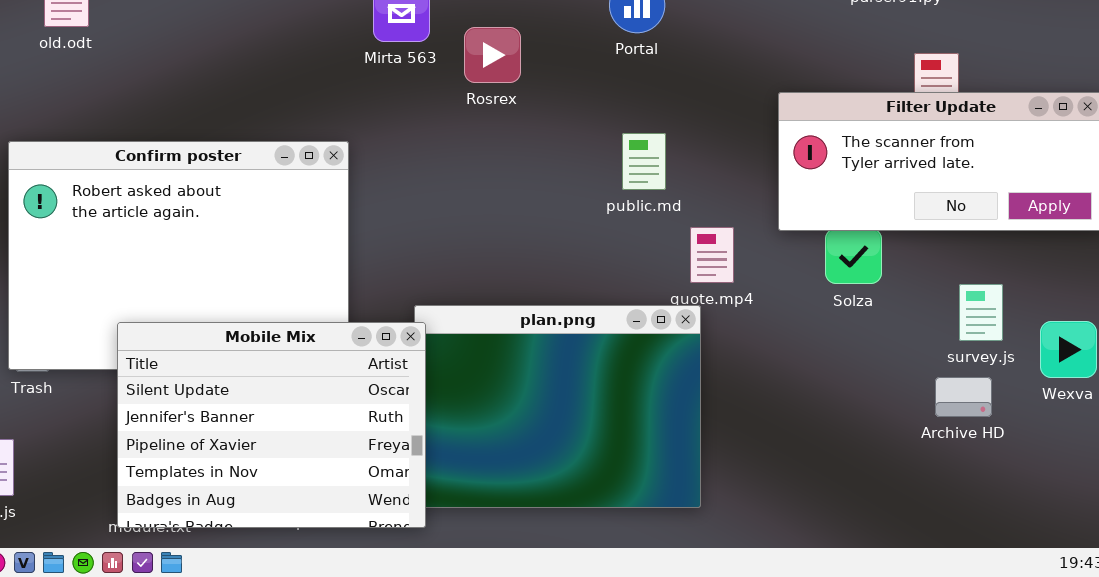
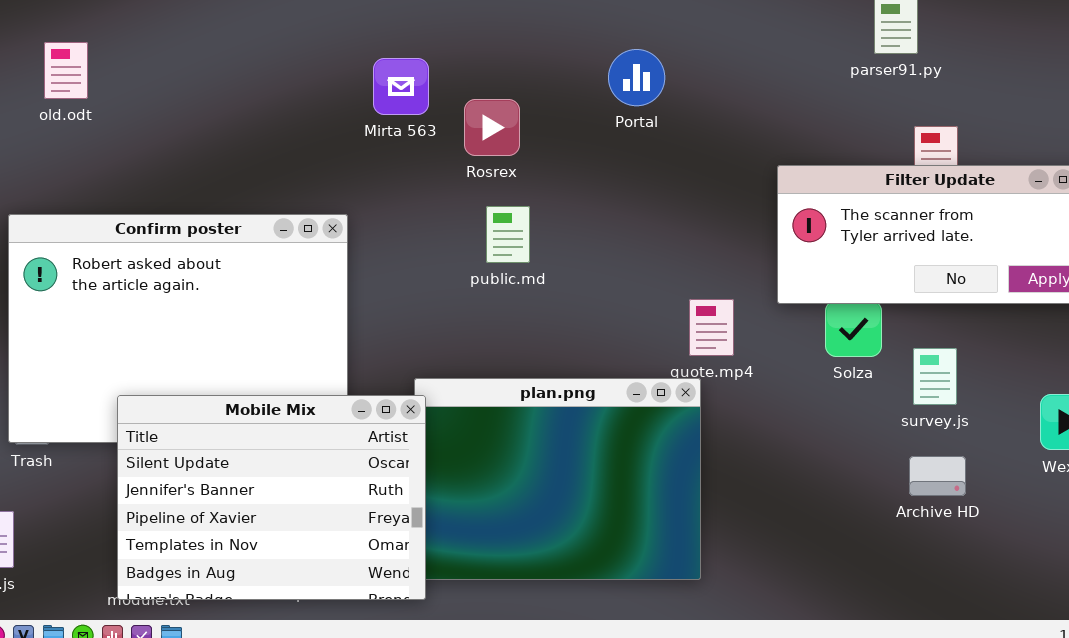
public.md: [622,133,666,190] -> [486,206,530,263], moved
survey.js: [959,284,1003,341] -> [913,348,957,405], moved
Archive HD: [935,377,992,417] -> [909,456,966,496], moved

